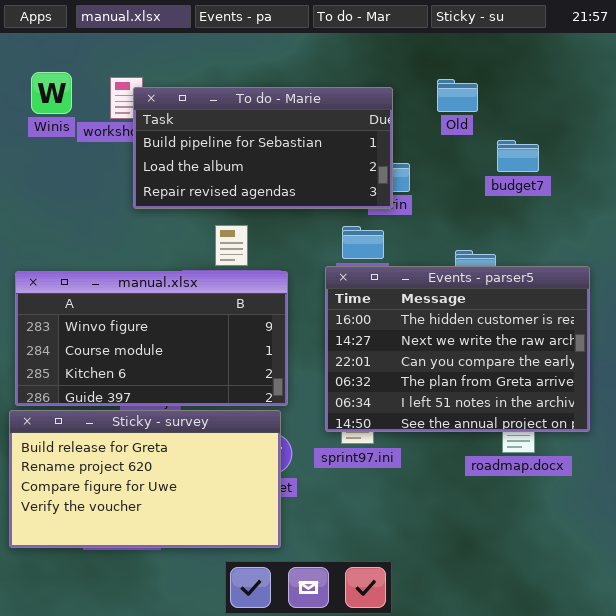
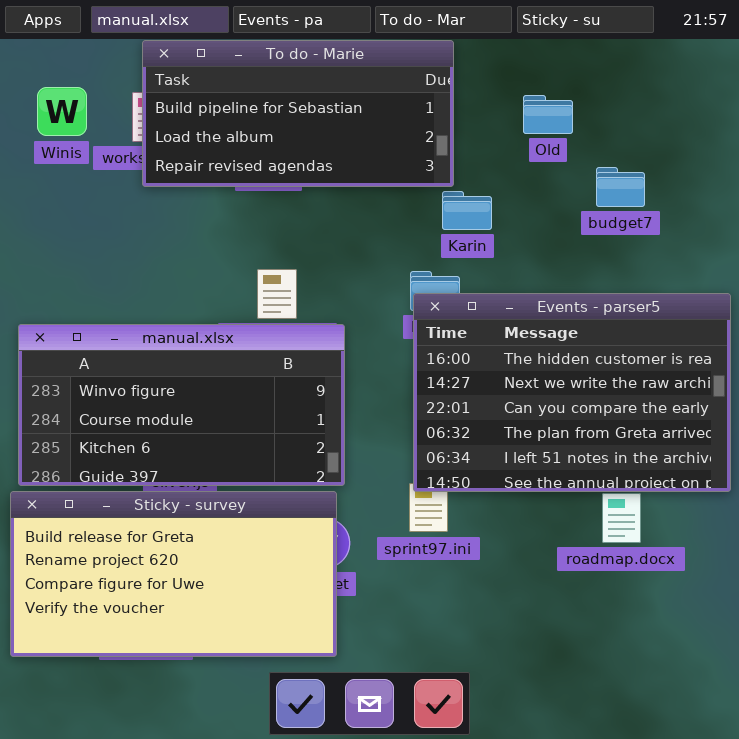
To do - Marie: [133,87,393,209] -> [142,40,454,187], moved
Events - parser5: [325,266,590,432] -> [413,293,731,492], moved

